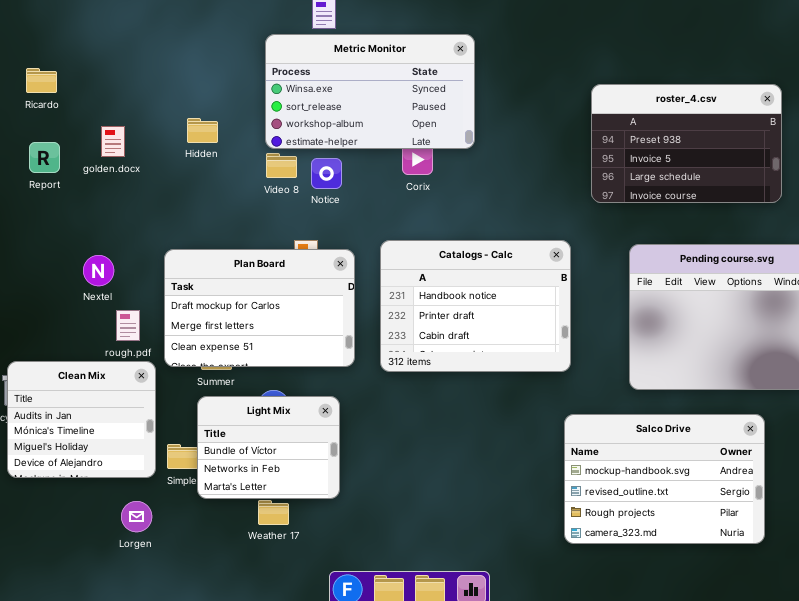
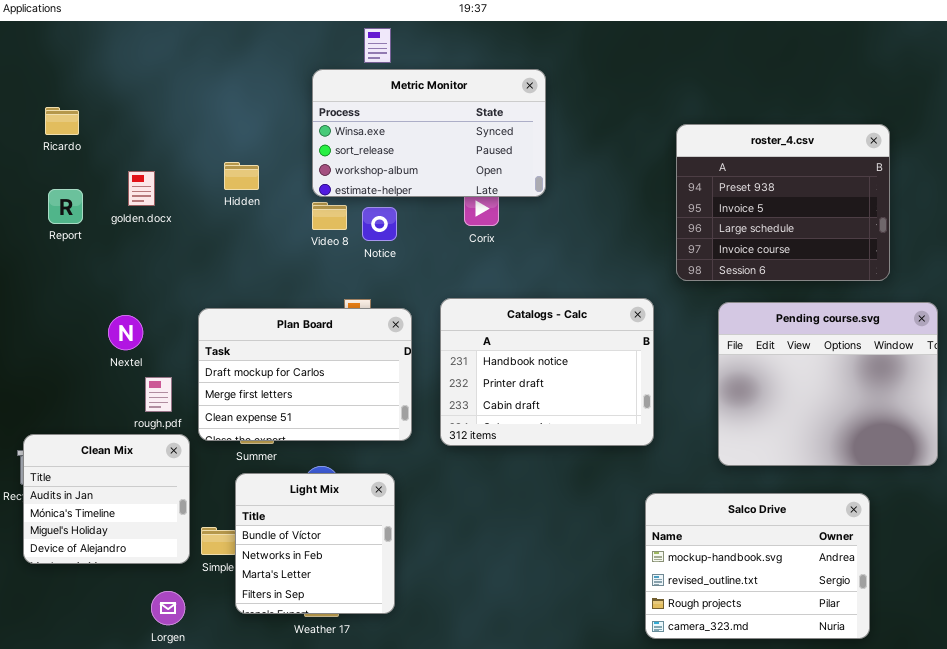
roster_4.csv: [591,84,782,203] -> [676,124,890,281], resized
Light Mix: [197,396,340,499] -> [235,473,395,614], resized

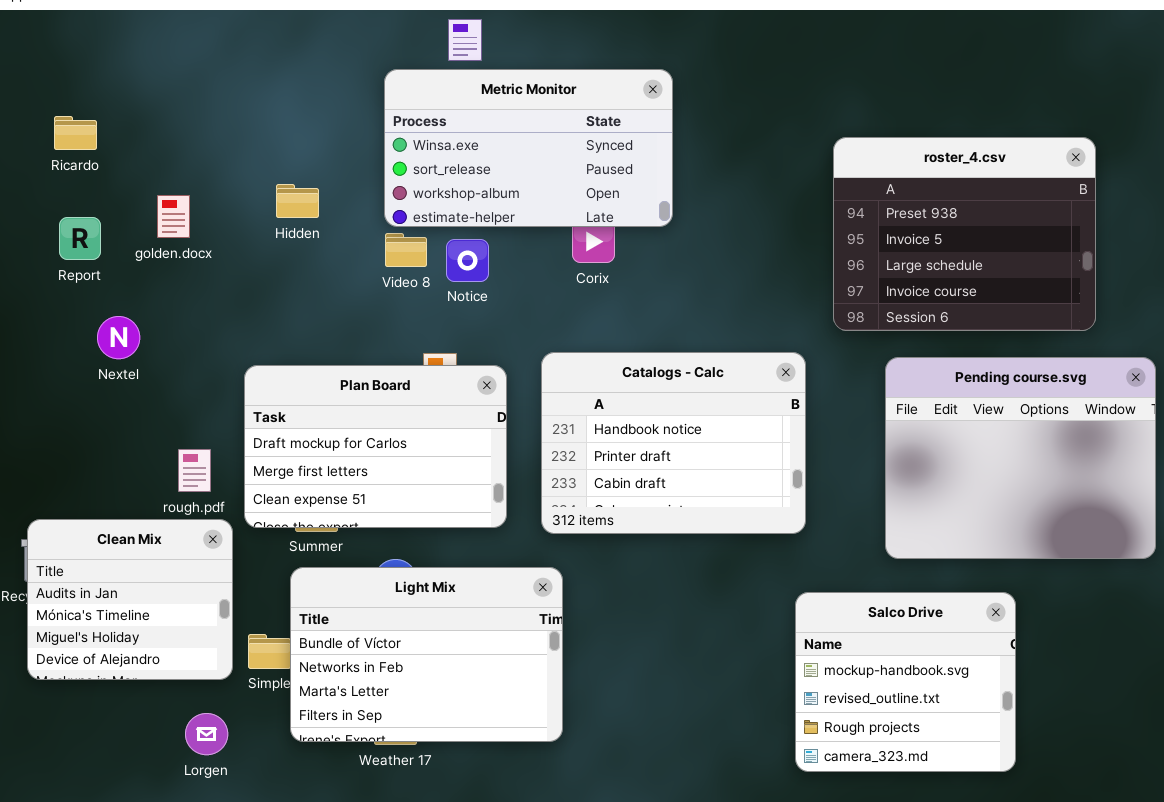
Nextel: [108,315,143,350] -> [97,316,140,359], moved
Light Mix: [235,473,395,614] -> [290,567,563,742], resized
Salco Drive: [645,493,870,639] -> [795,592,1016,772], resized

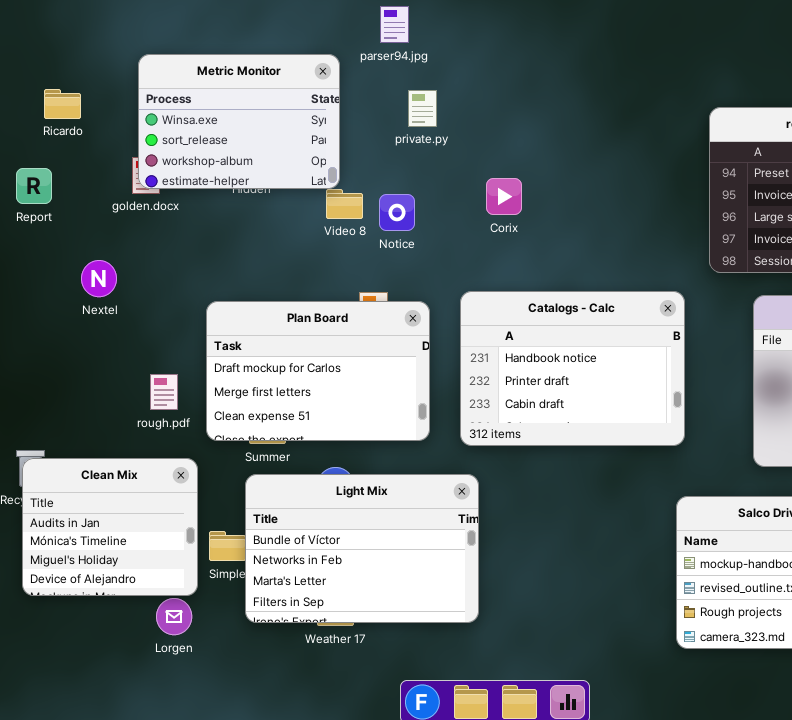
Metric Monitor: [384,69,673,227] -> [138,54,340,189], moved, resized
Report: [59,217,101,260] -> [16,168,52,204], moved
Clean Mix: [27,519,233,680] -> [22,458,198,596], moved

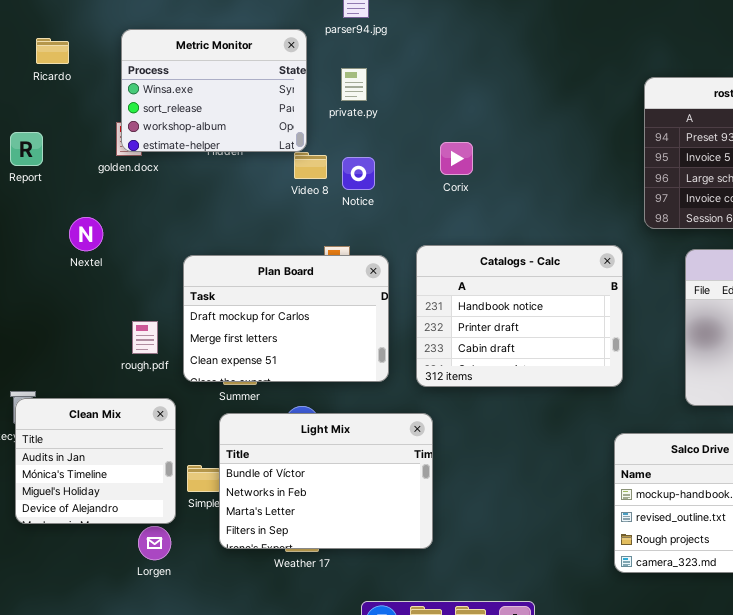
Ricardo: [44,89,81,119] -> [36,38,69,64], moved
private.py: [408,90,437,127] -> [341,68,367,101], moved

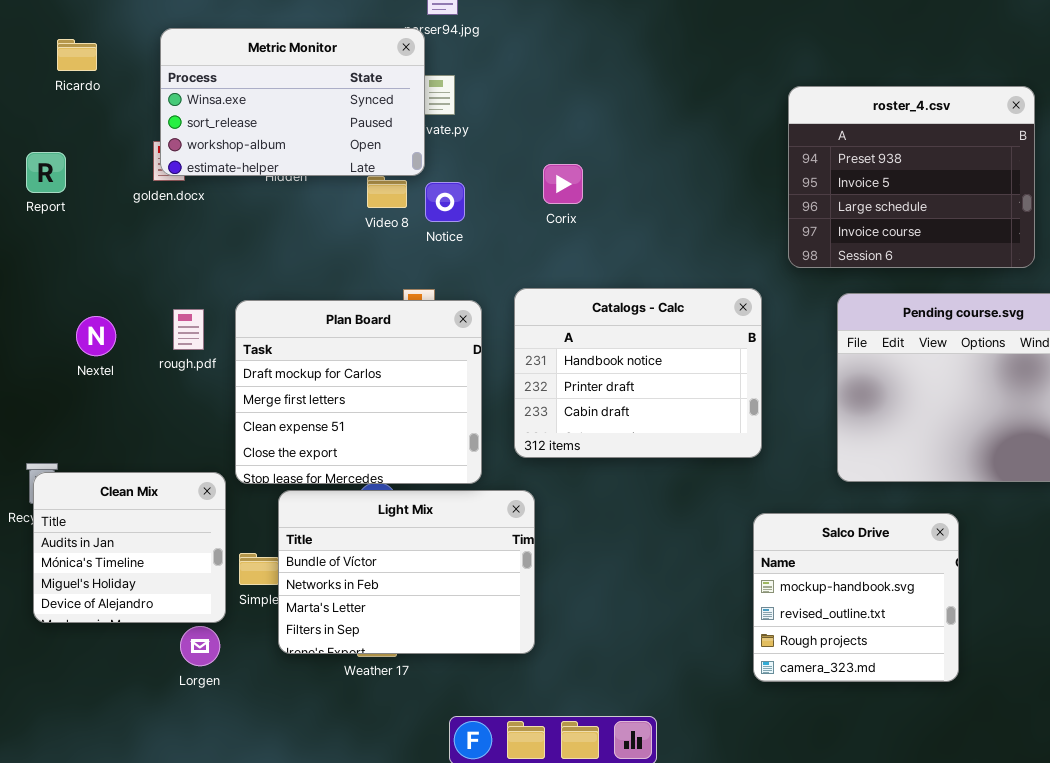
Metric Monitor: [121,29,307,152] -> [160,28,425,176], resized
Nextel: [69,217,103,251] -> [76,316,116,356], moved
Plan Board: [183,255,389,382] -> [235,300,482,484], resized
rough.pdf: [132,321,158,354] -> [173,309,204,350], moved

